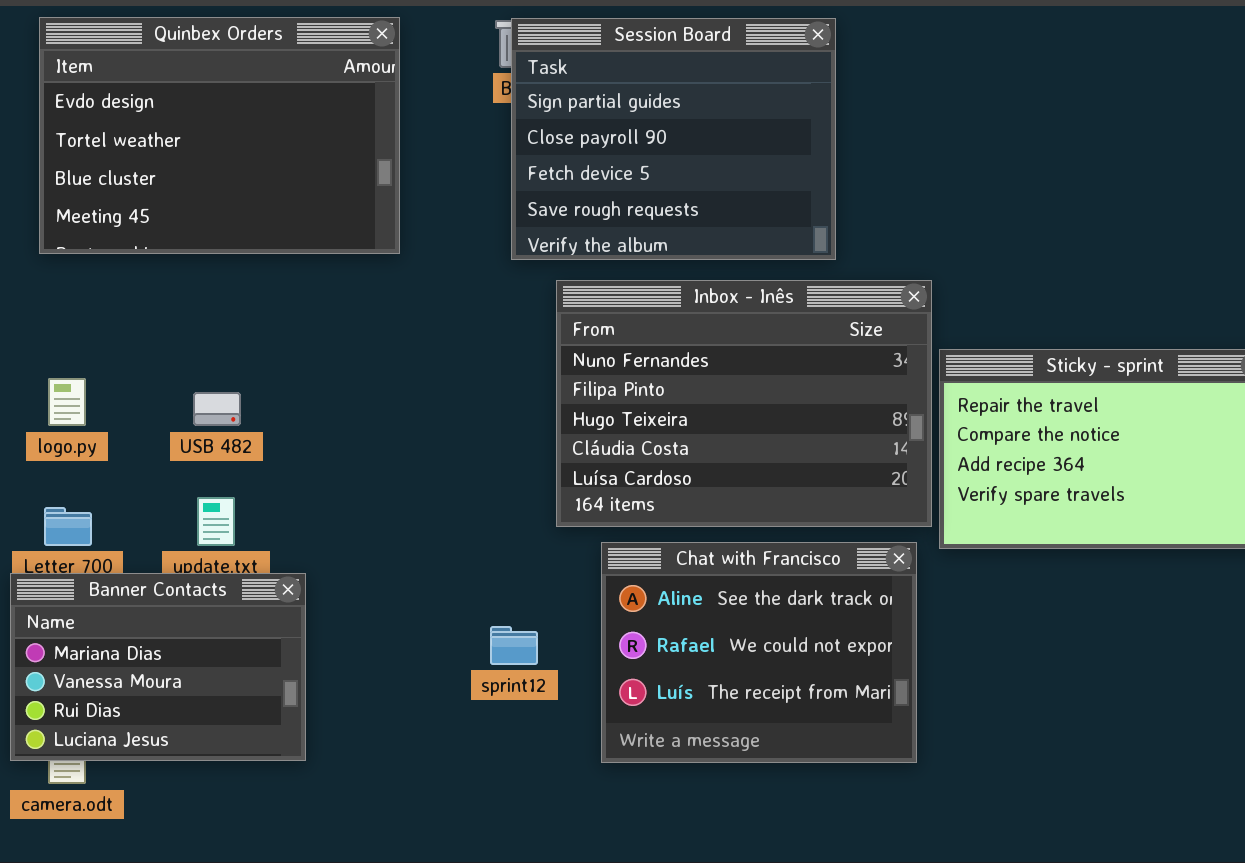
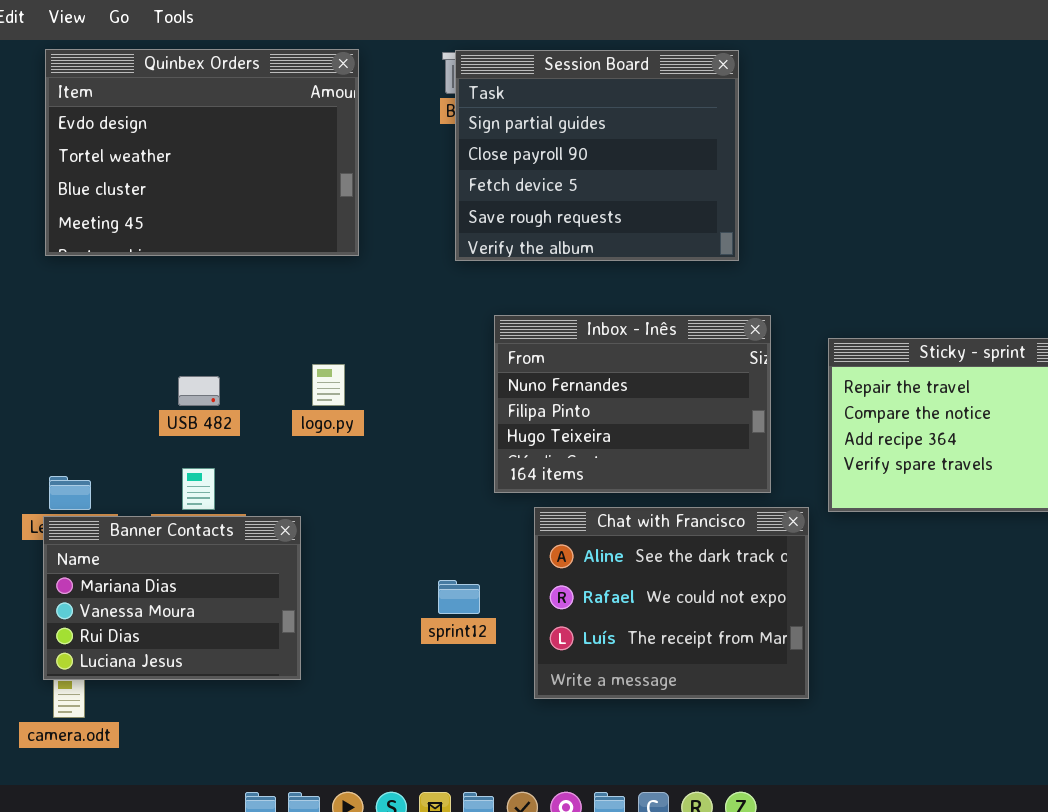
Inbox - Inês: [556,280,932,527] -> [494,315,771,493], resized
logo.py: [48,378,86,426] -> [312,364,345,406], moved
Banner Contacts: [10,573,306,761] -> [43,516,301,680], moved

